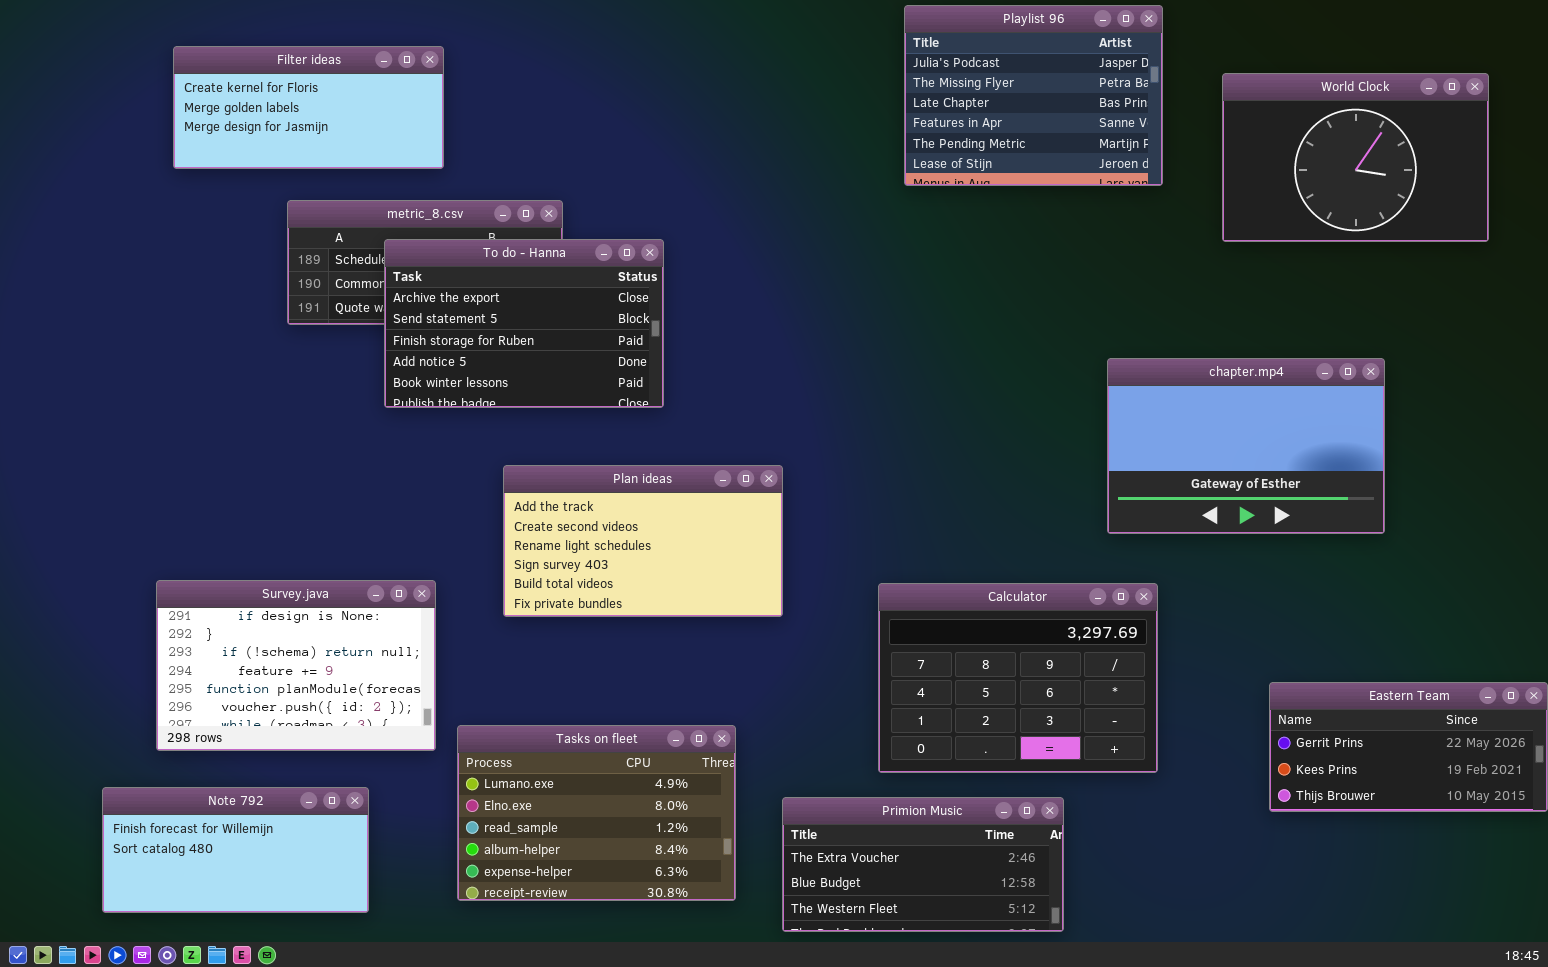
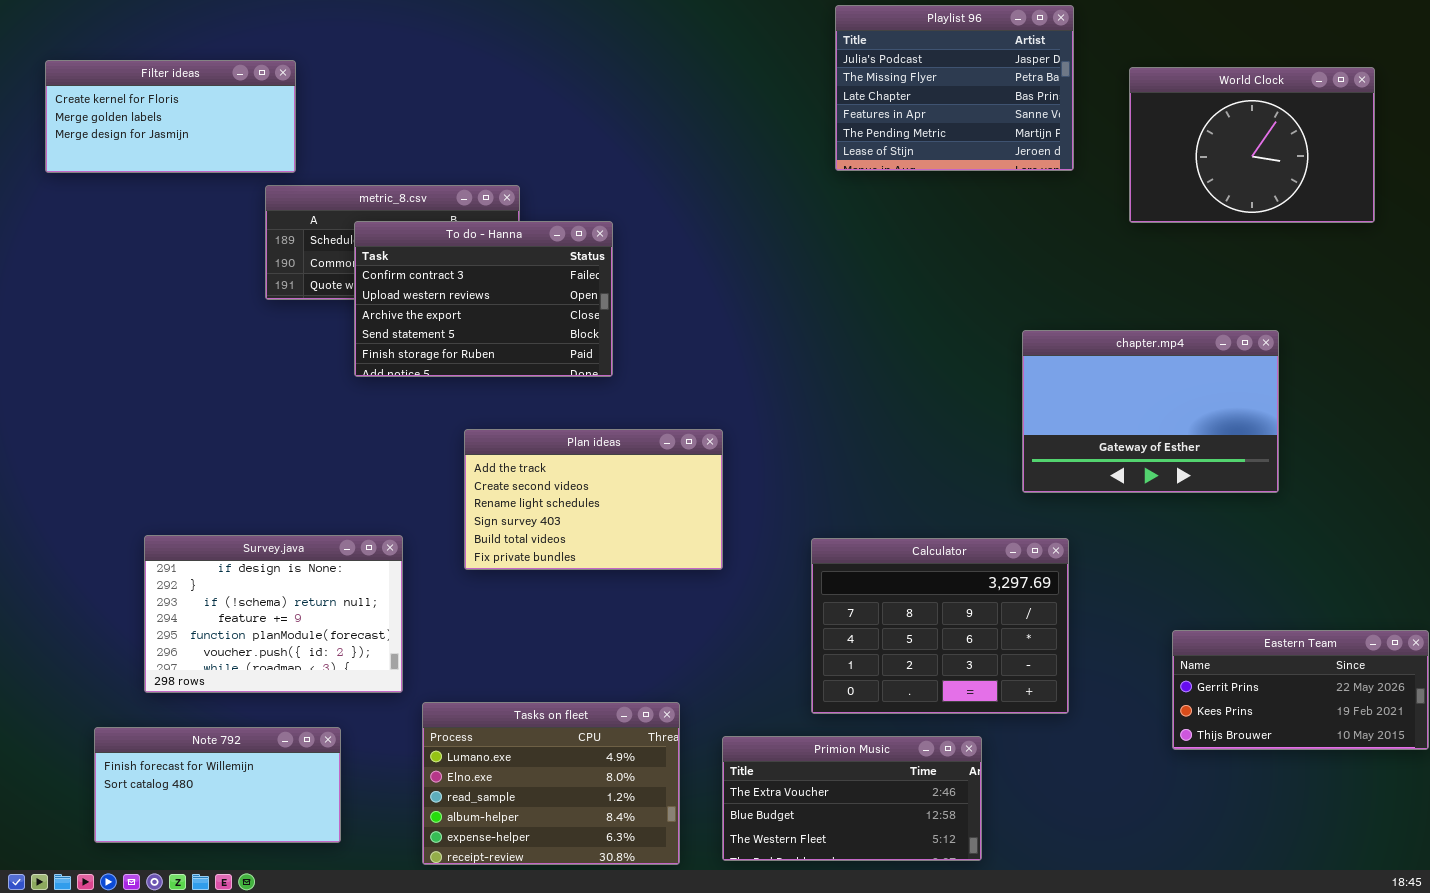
Filter ideas: [173,46,444,169] -> [45,60,296,173], moved
To do - Hanna: [384,239,664,408] -> [354,221,613,377], scrolled up 2 rows
Tasks on fleet: [457,725,736,901] -> [422,702,680,865], moved

